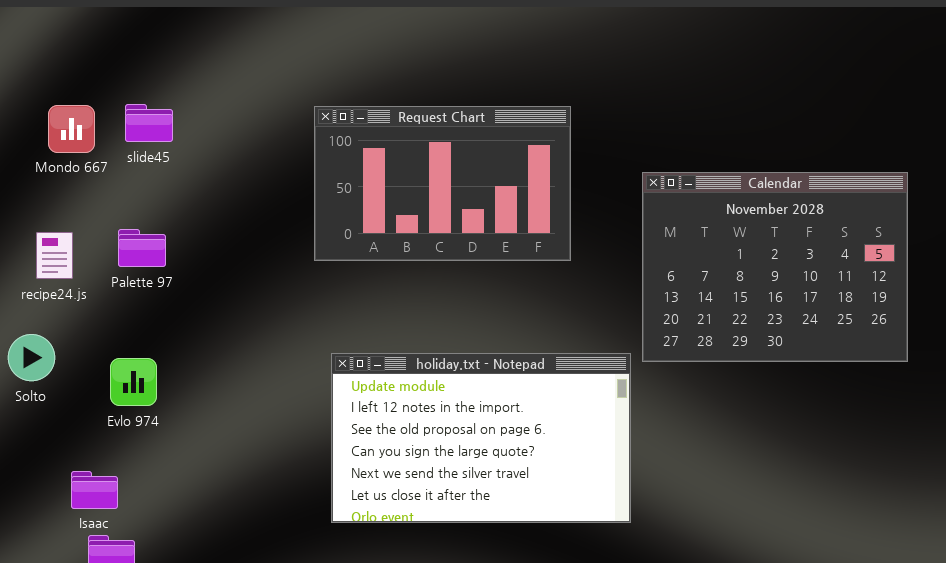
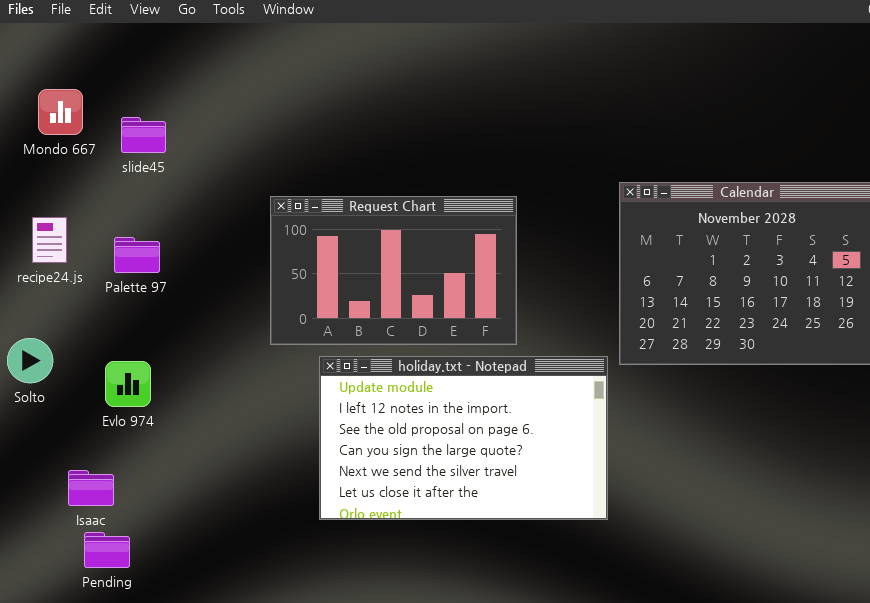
Mondo 667: [48,105,95,153] -> [38,89,83,135], moved
Request Chart: [314,106,571,261] -> [270,196,517,345], moved
recipe24.js: [36,232,73,279] -> [32,217,67,263], moved

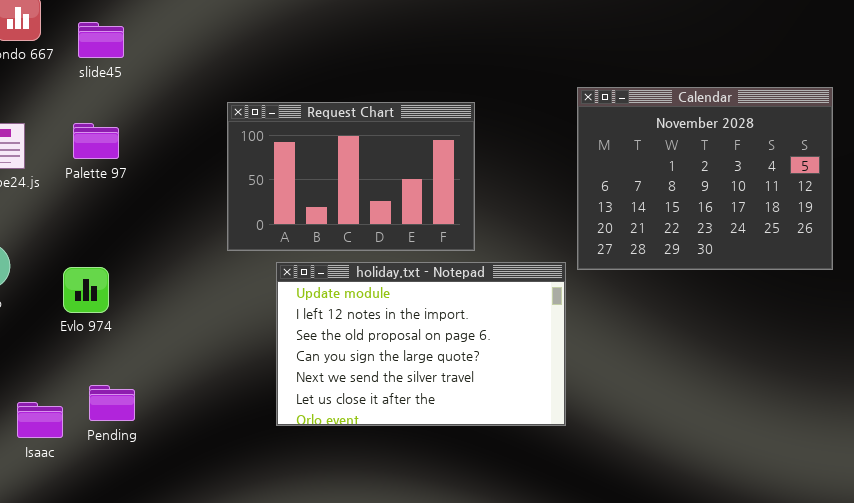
Palette 97: [114,237,160,273] -> [73,123,119,159], moved
Isaac: [68,470,114,506] -> [17,402,63,438], moved
Pending: [84,532,130,568] -> [89,385,135,421], moved

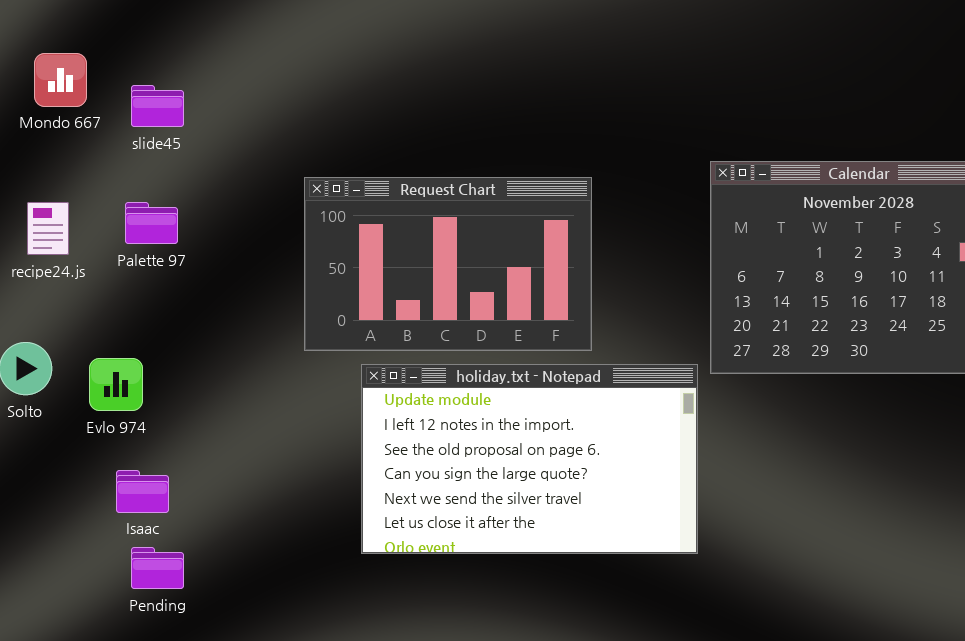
Evlo 974: [63,267,109,313] -> [89,358,143,411], moved
Pending: [89,385,135,421] -> [131,547,184,589], moved
Isaac: [17,402,63,438] -> [116,470,169,513], moved

